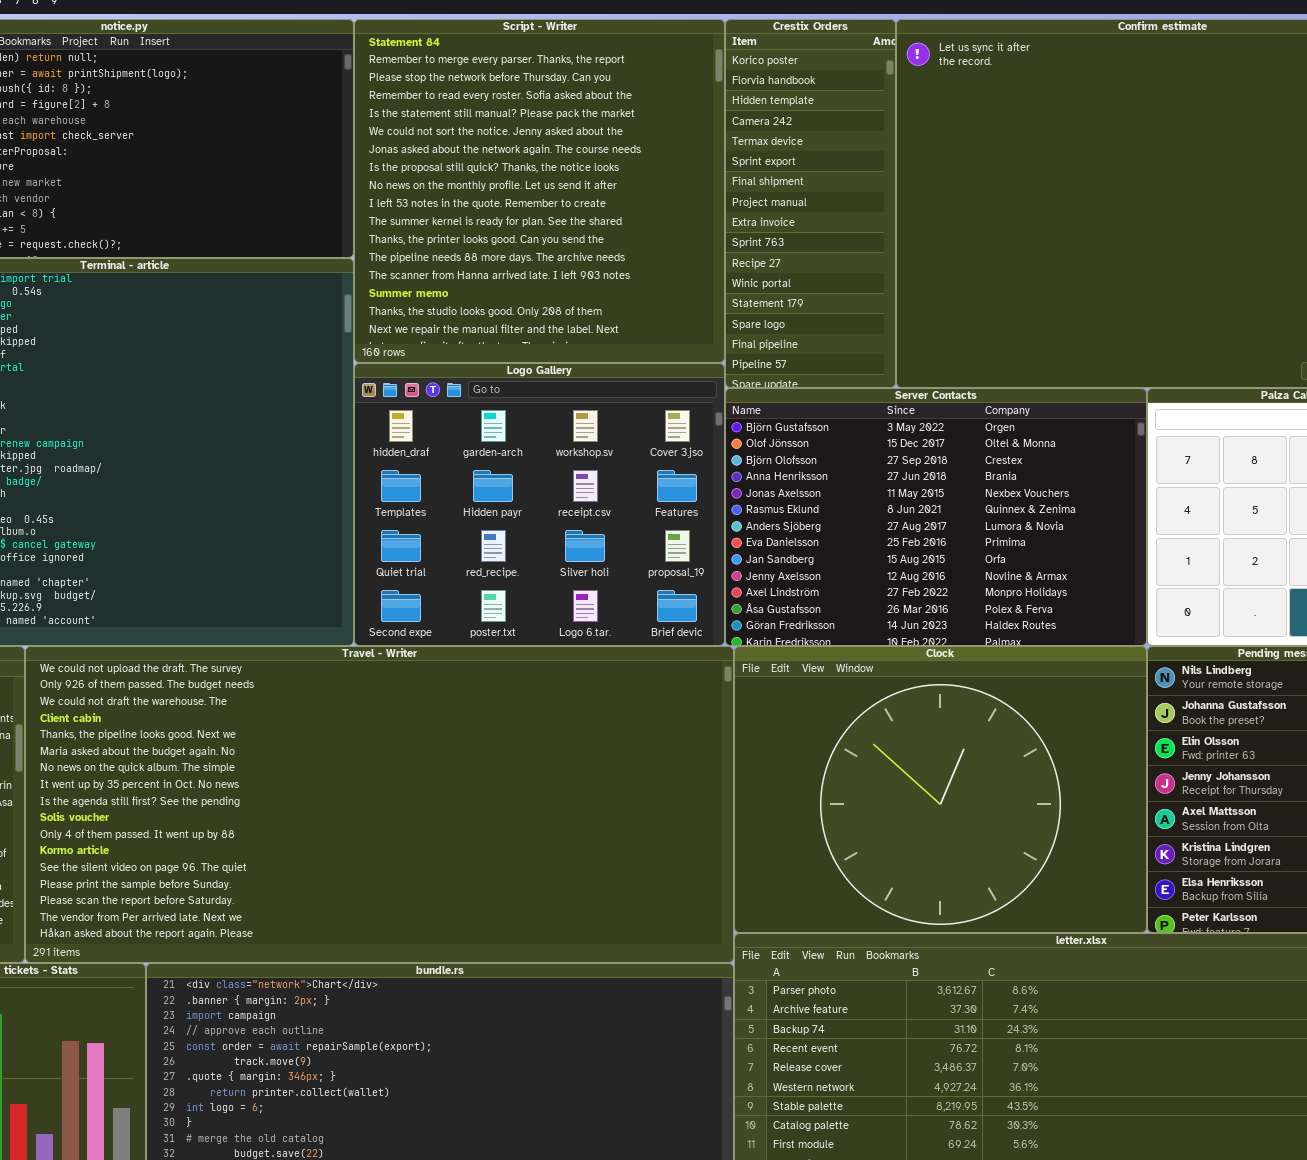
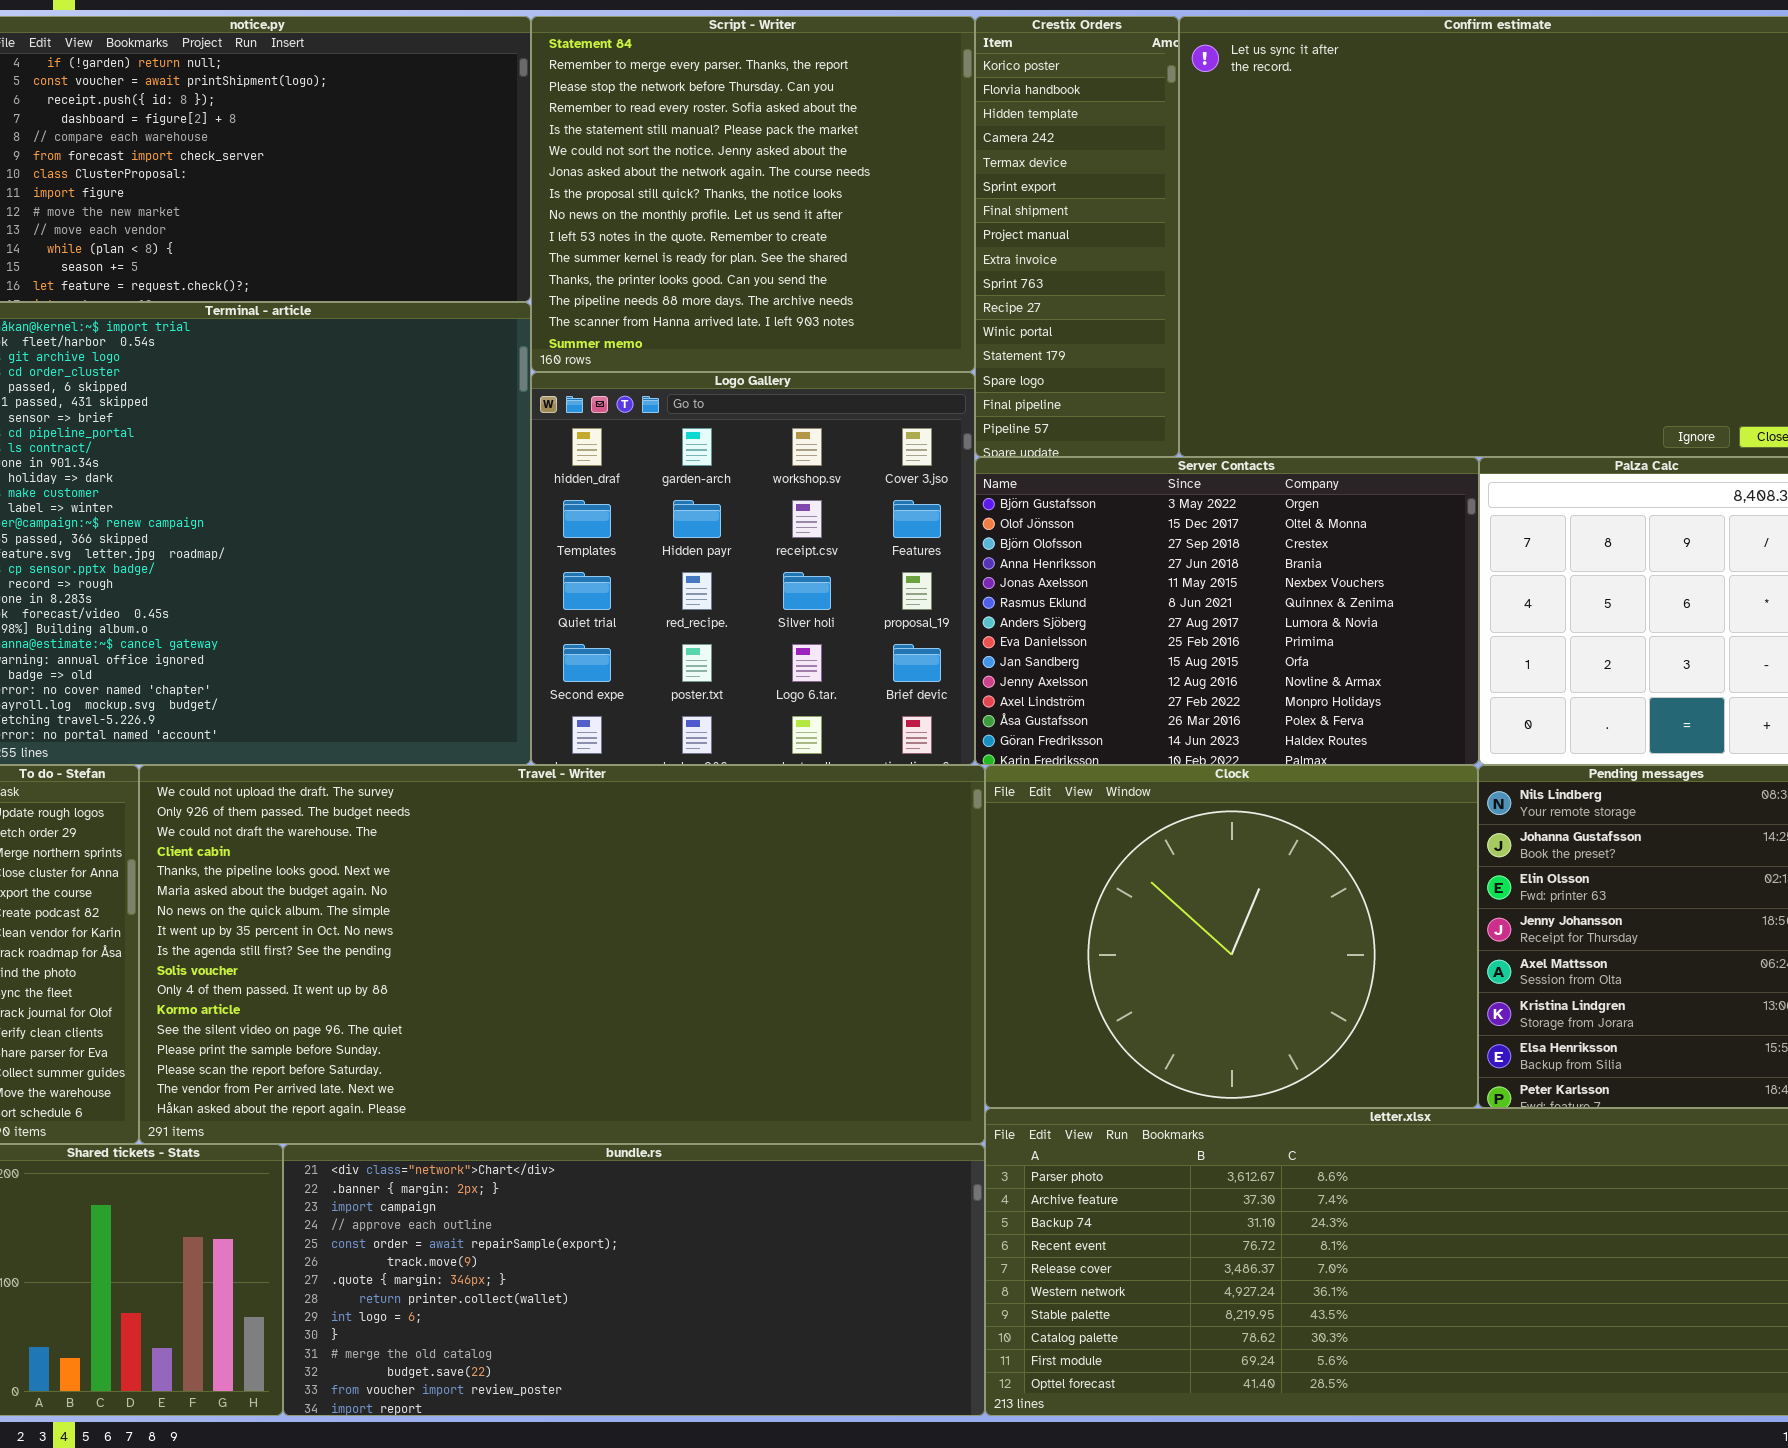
Script - Writer: [354,19,725,363] -> [531,16,975,372], resized
Logo Gallery: [354,363,725,646] -> [531,372,975,765], resized

